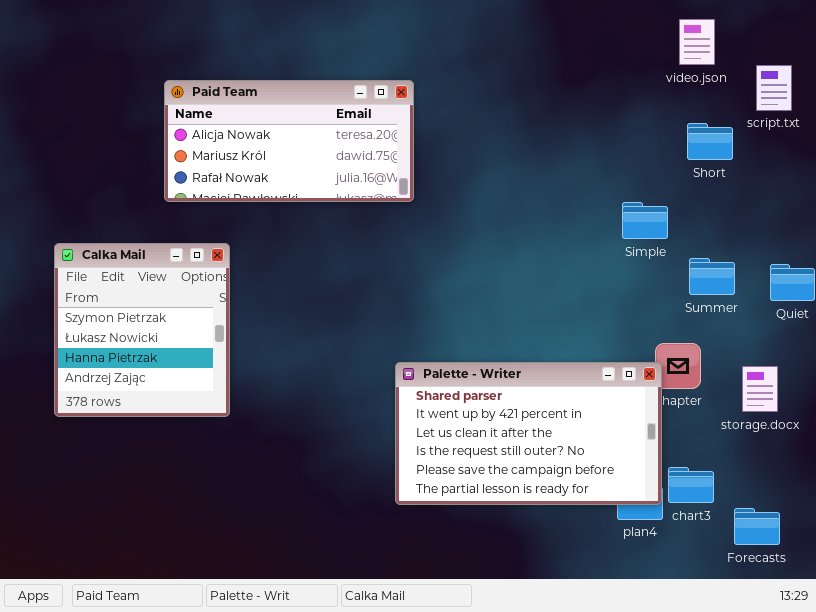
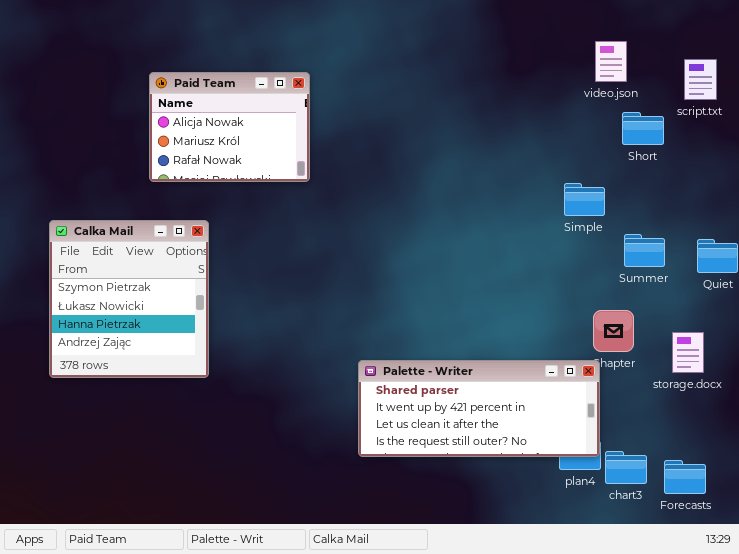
video.json: [679,19,715,65] -> [595,41,627,82], moved
Paid Team: [164,80,414,202] -> [149,72,310,182], resized
Palette - Writer: [395,362,662,505] -> [358,360,600,457], resized
chart3: [668,467,714,503] -> [605,451,647,484], moved

